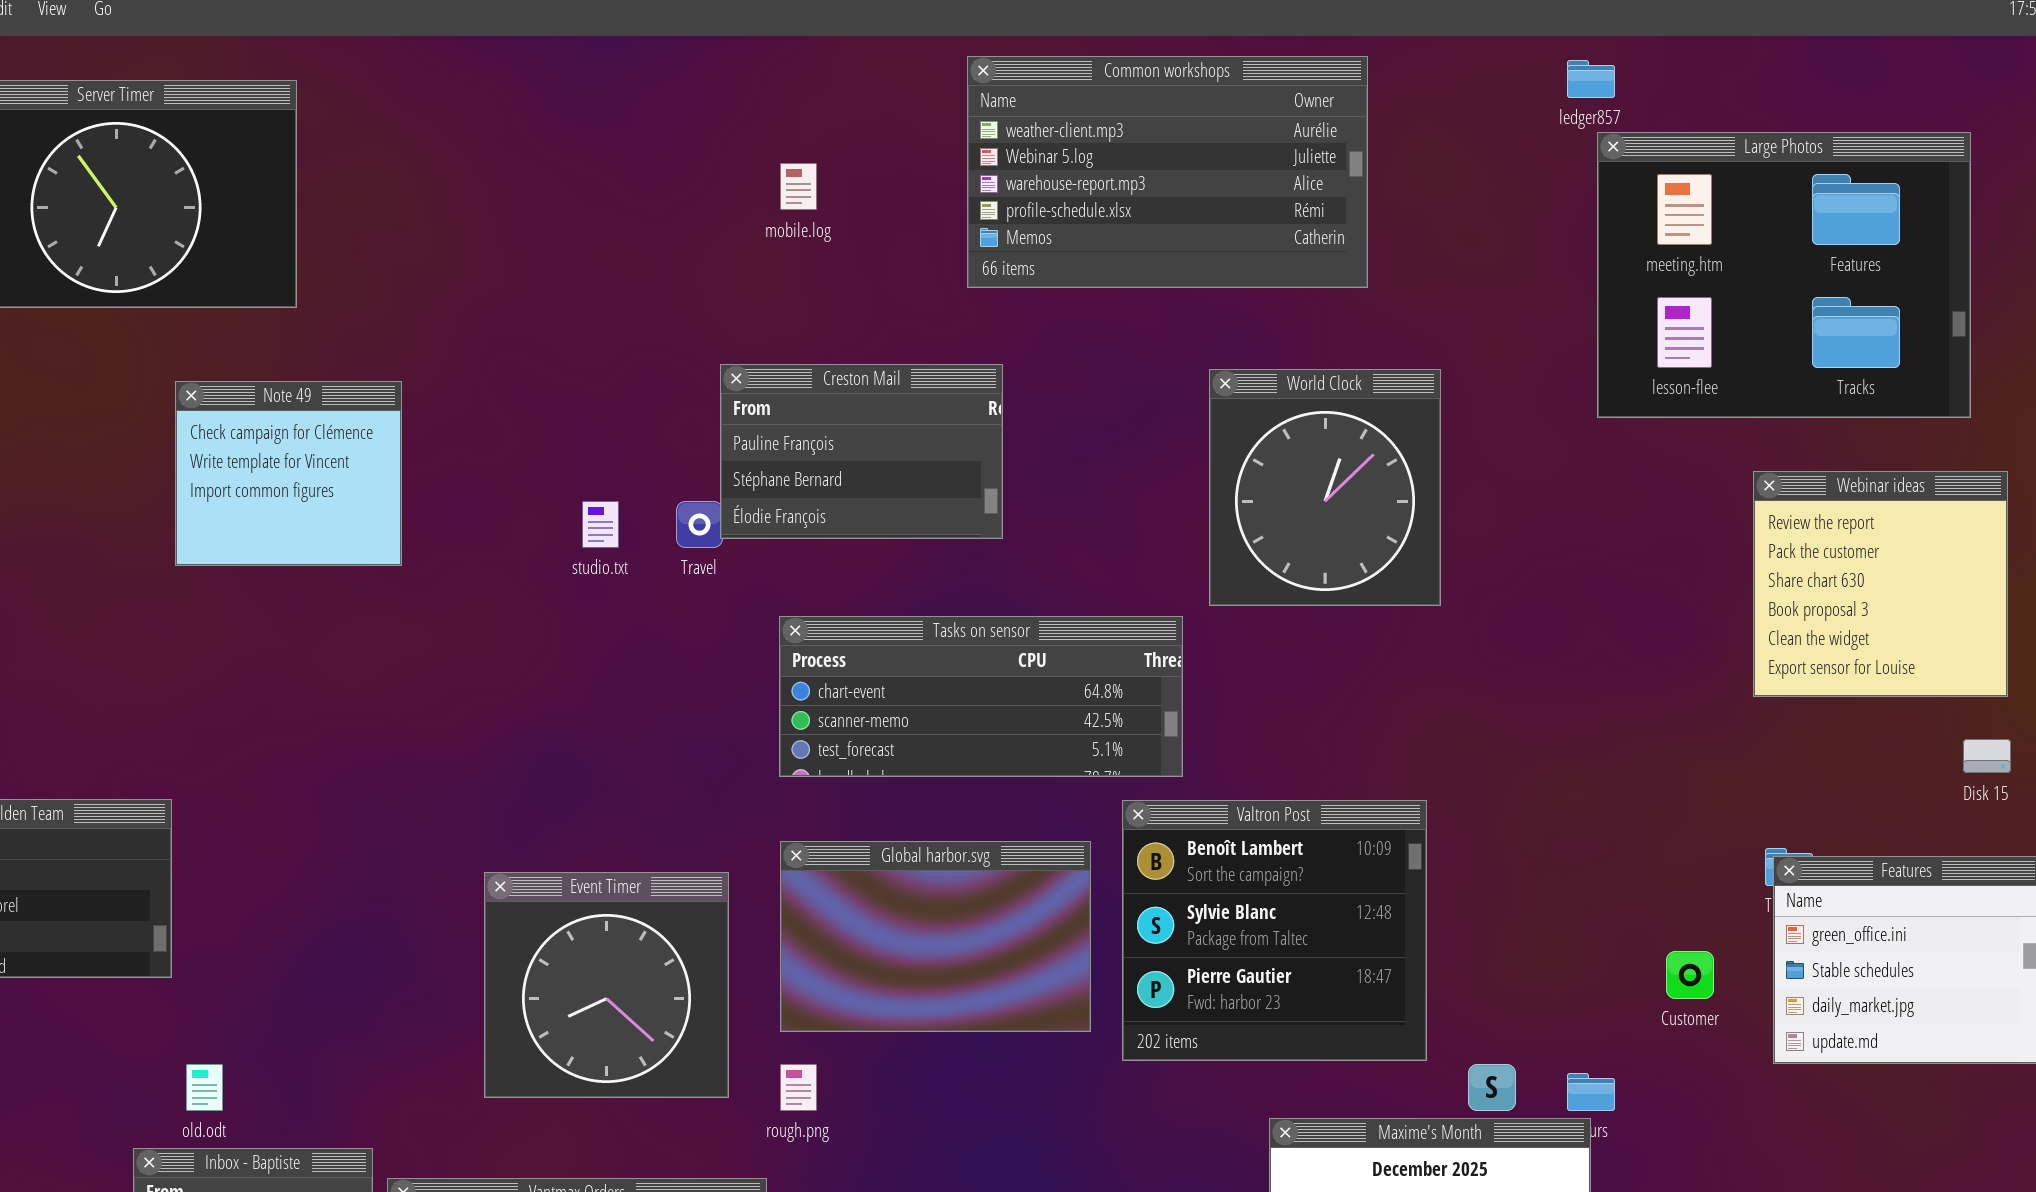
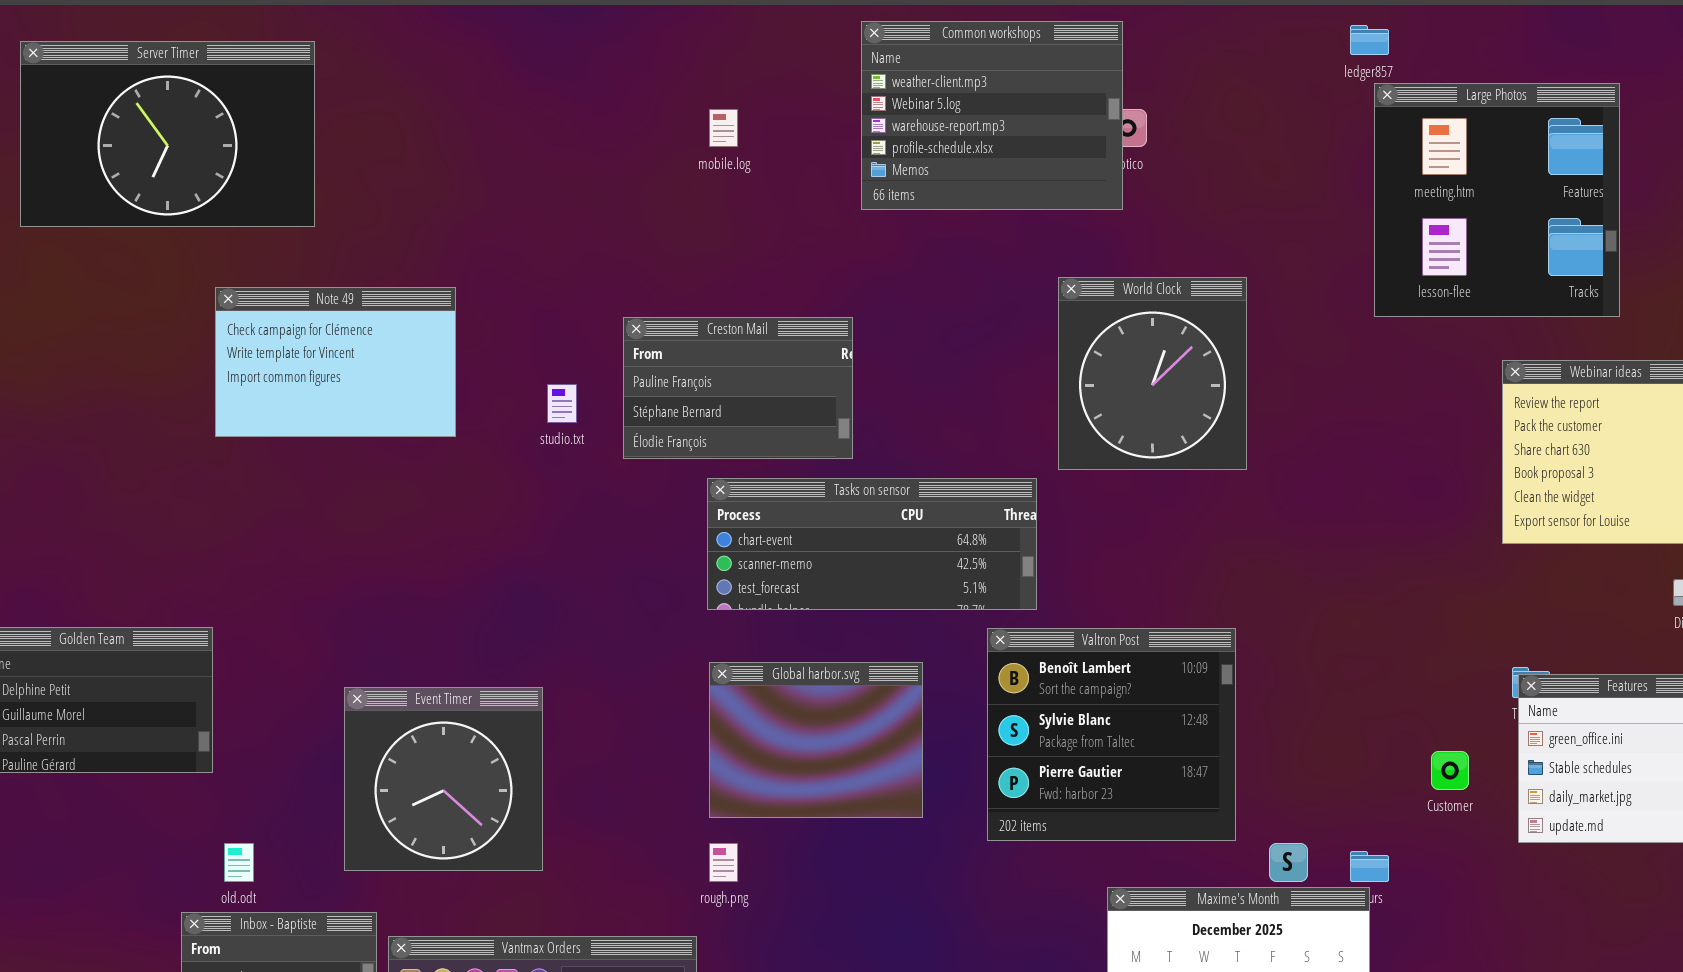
Common workshops: [967,56,1368,288] -> [861,21,1123,210], resized
Large Photos: [1597,132,1971,418] -> [1374,83,1620,317], resized
Creston Mail: [720,364,1003,539] -> [623,317,853,459], moved
Note 49: [175,381,402,566] -> [215,287,456,437], resized
Global harbor.svg: [780,841,1091,1032] -> [709,662,923,818], resized
Event Timer: [484,872,729,1098] -> [344,687,543,871], moved

